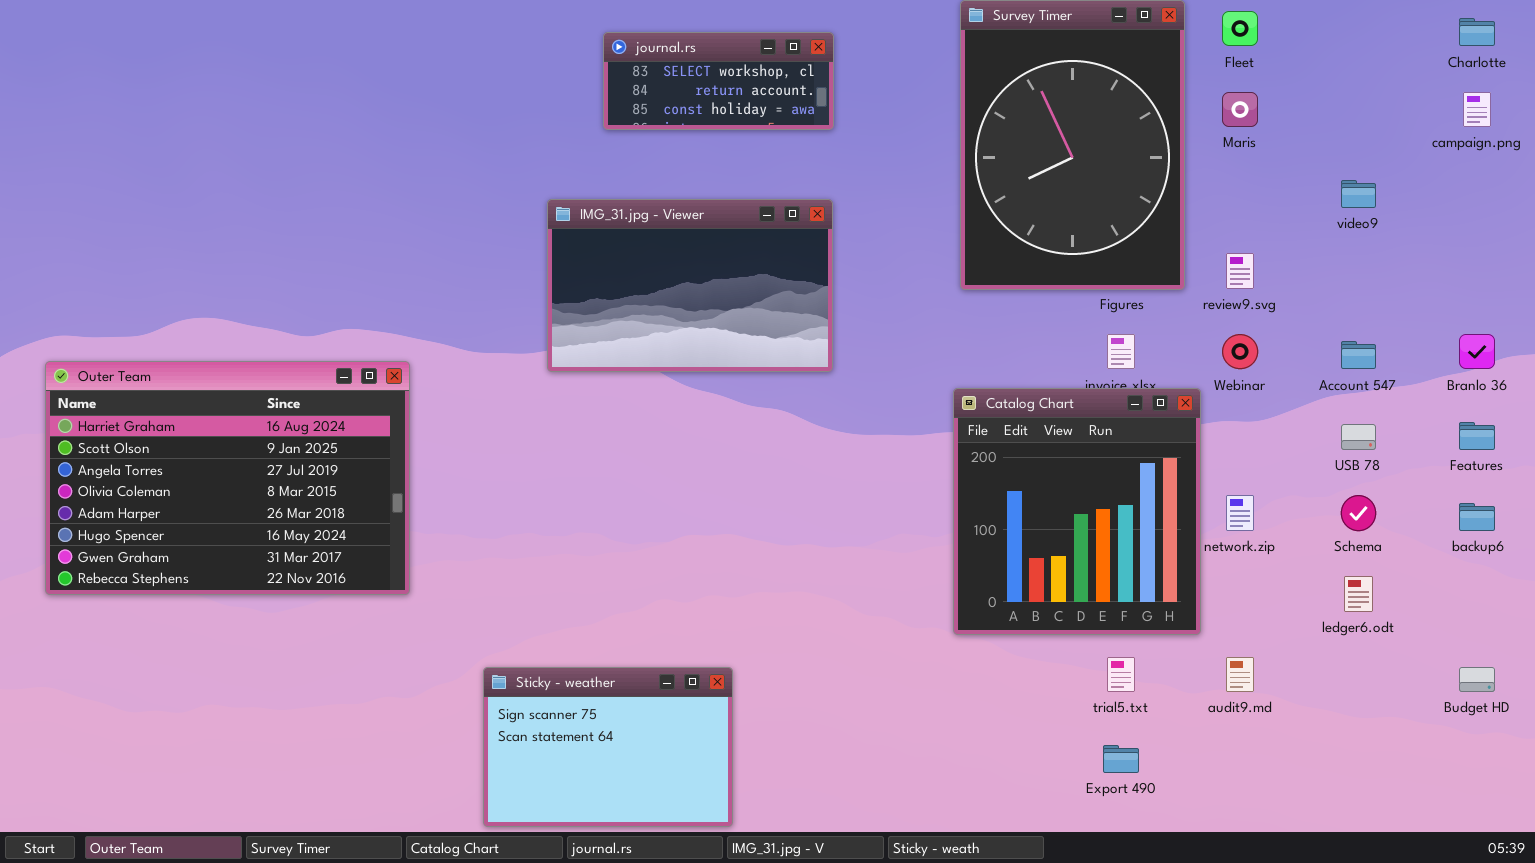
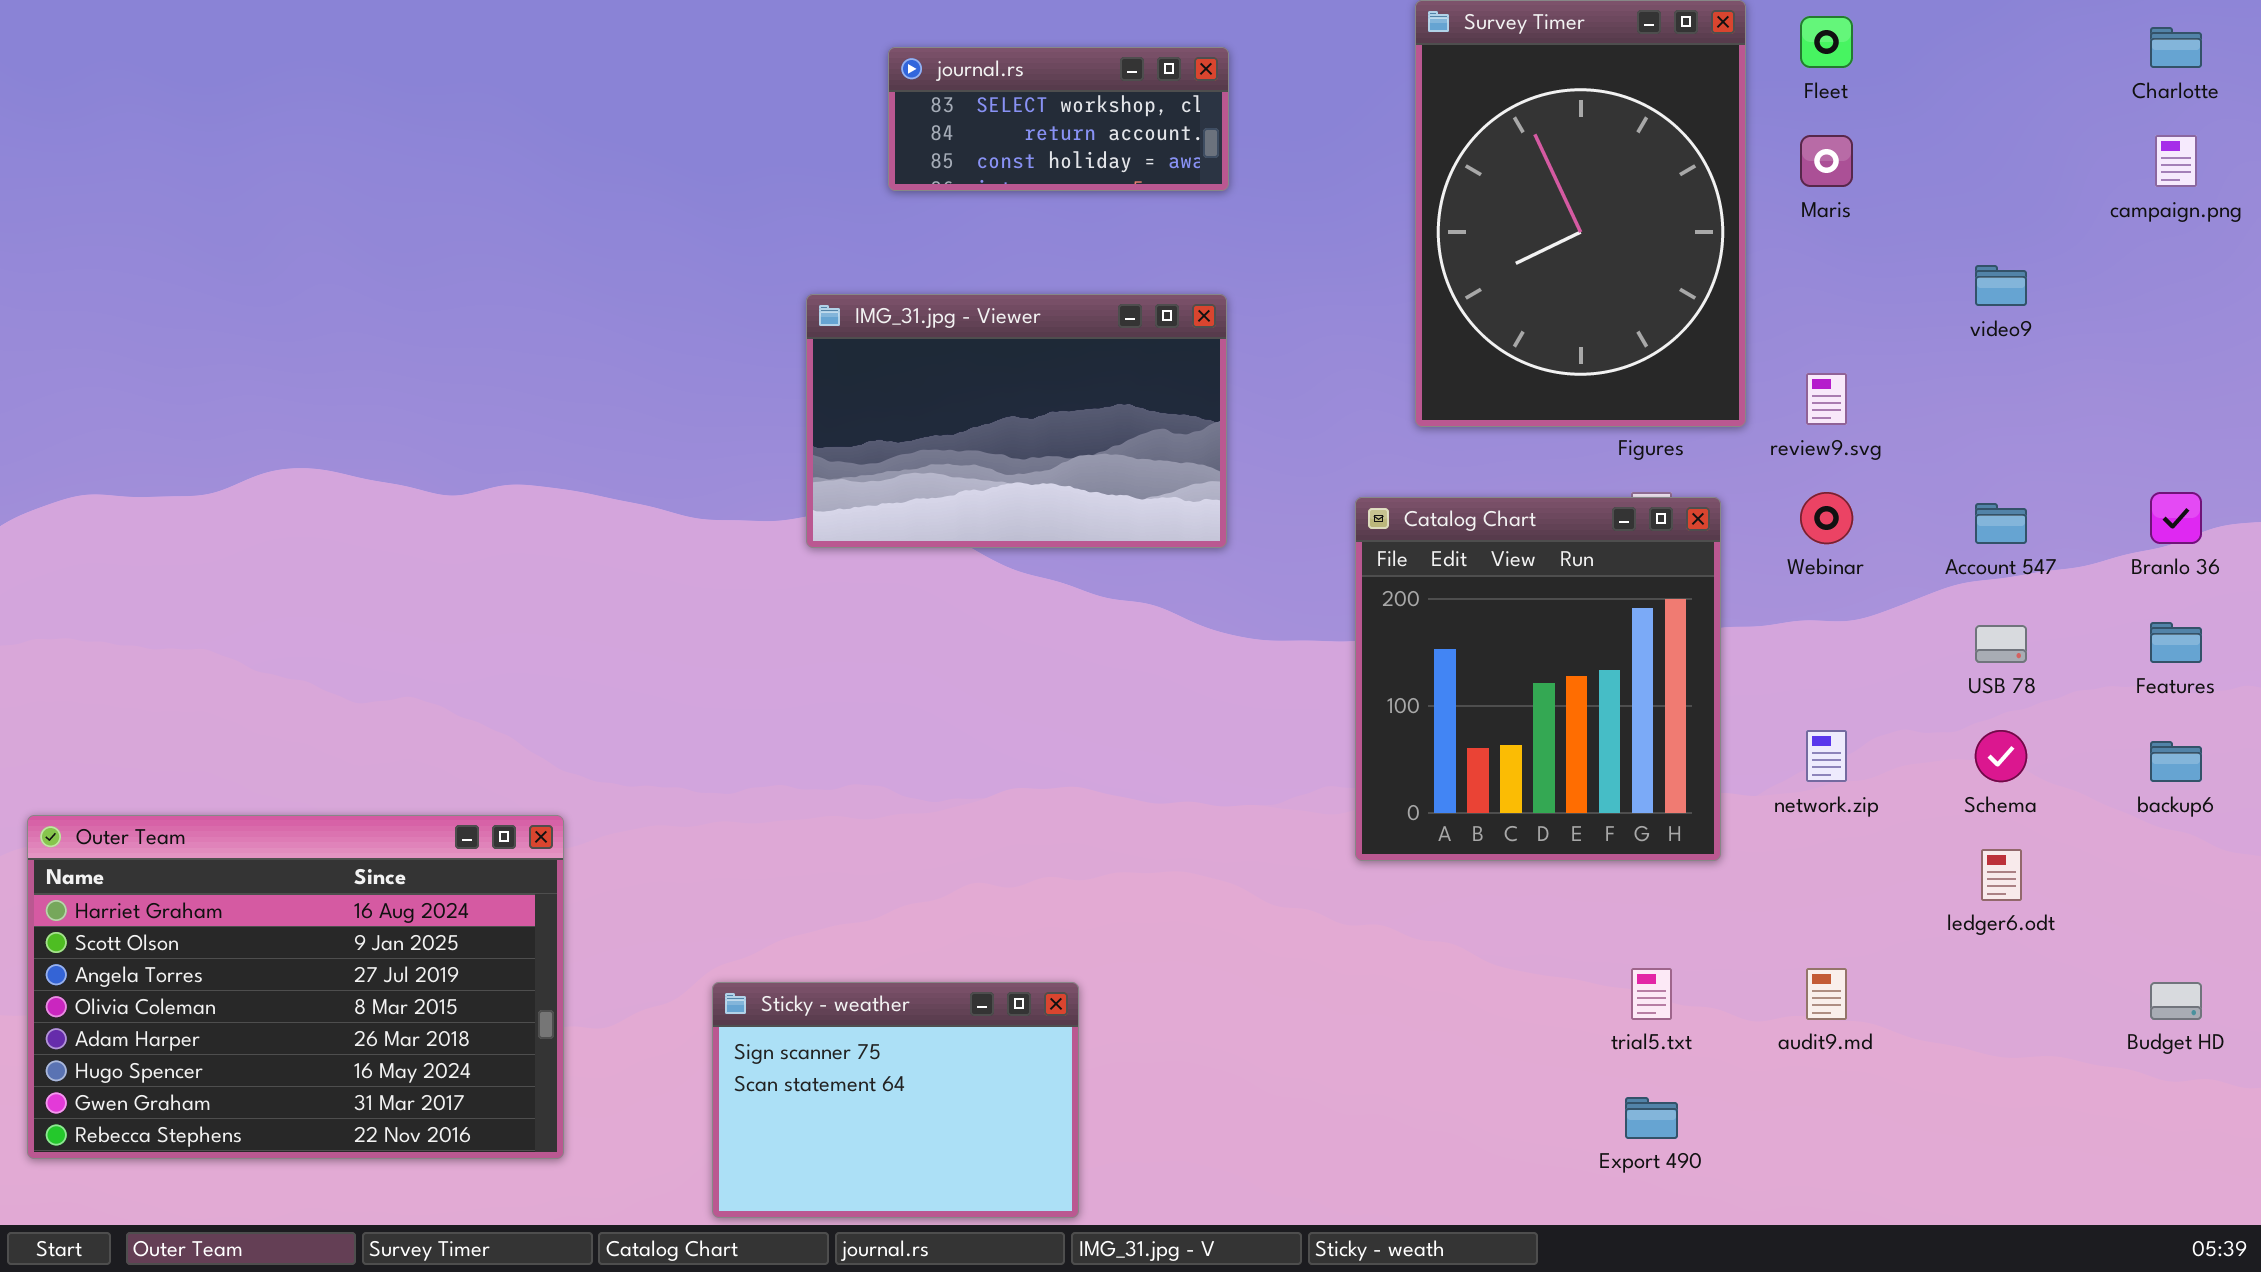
Outer Team: [45,361,410,595] -> [27,815,564,1159], moved
Catalog Chart: [953,388,1201,635] -> [1355,497,1721,861], moved

